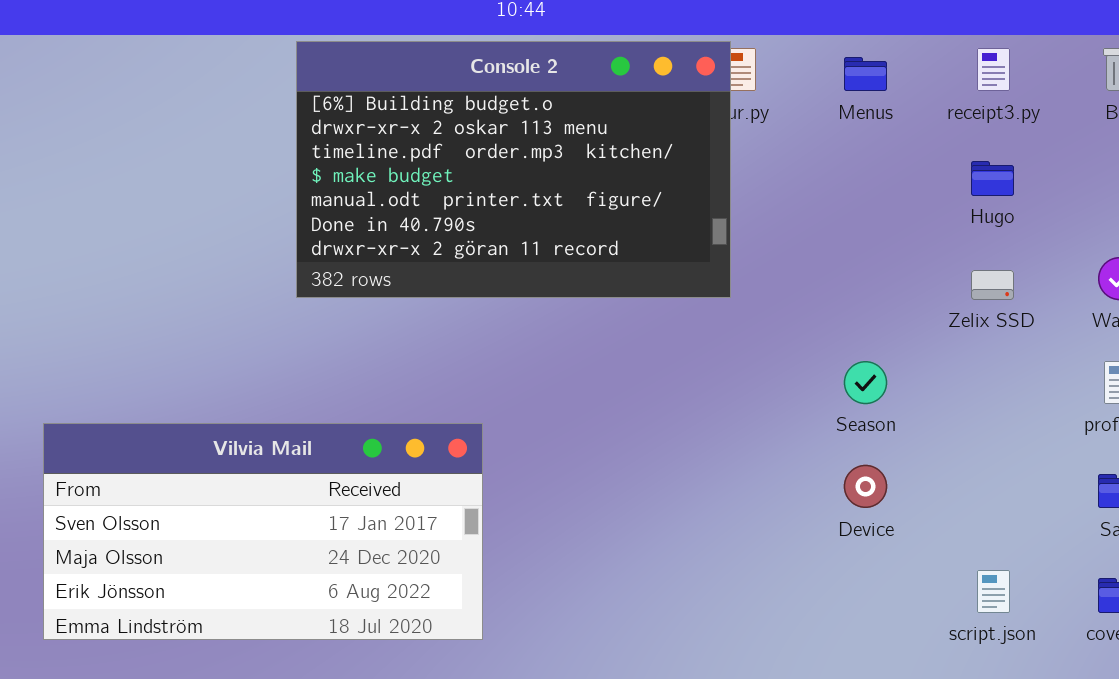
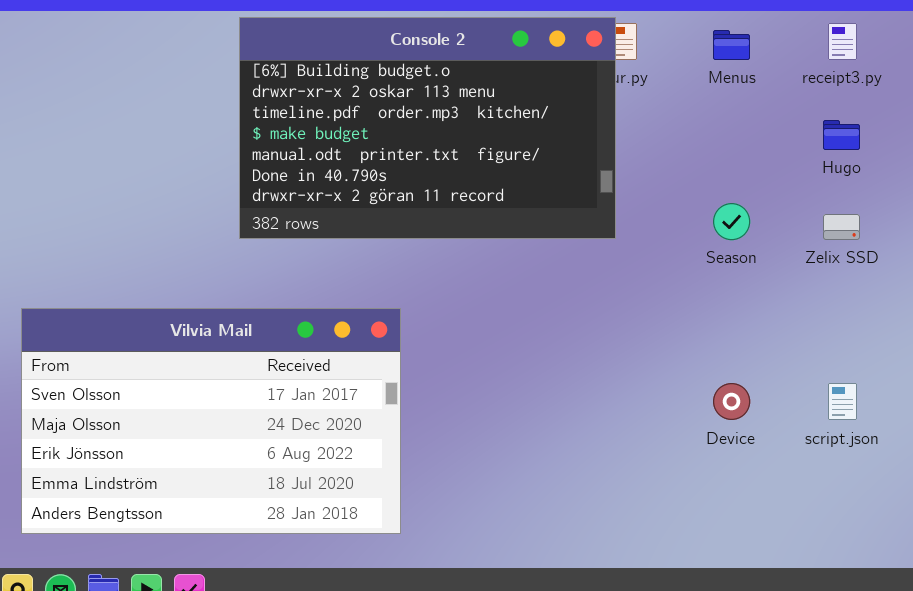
Season: [844,361,887,404] -> [713,203,750,240], moved
Vilvia Mail: [43,423,483,640] -> [21,308,401,534], resized
script.json: [977,570,1010,613] -> [828,383,857,420], moved

